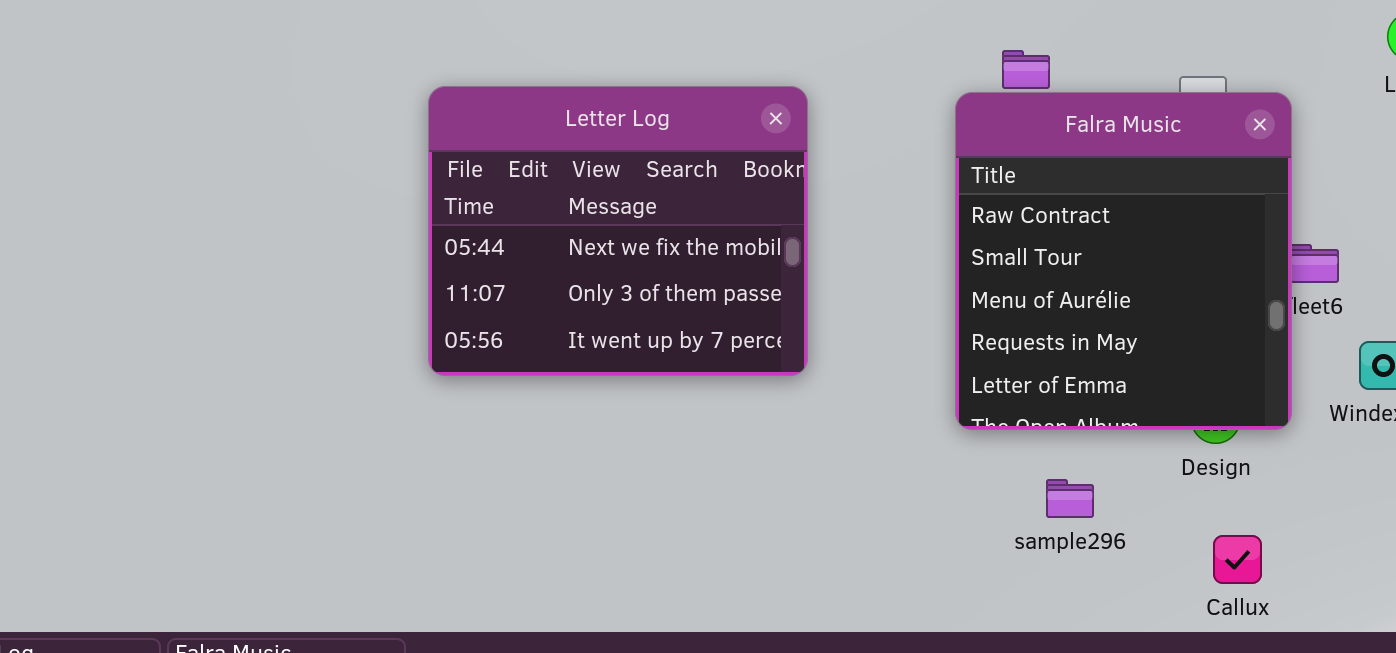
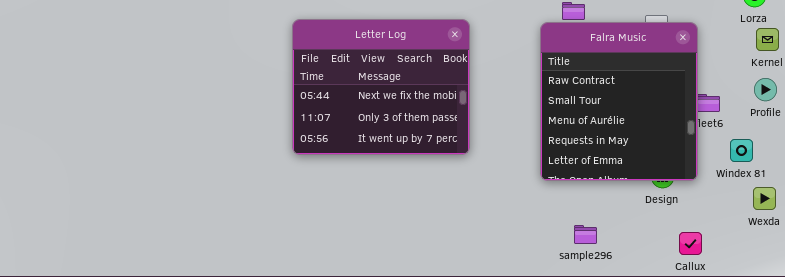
sample296: [1046,479,1094,518] -> [574,225,597,244], moved
Callux: [1213,535,1262,584] -> [679,232,702,255], moved

